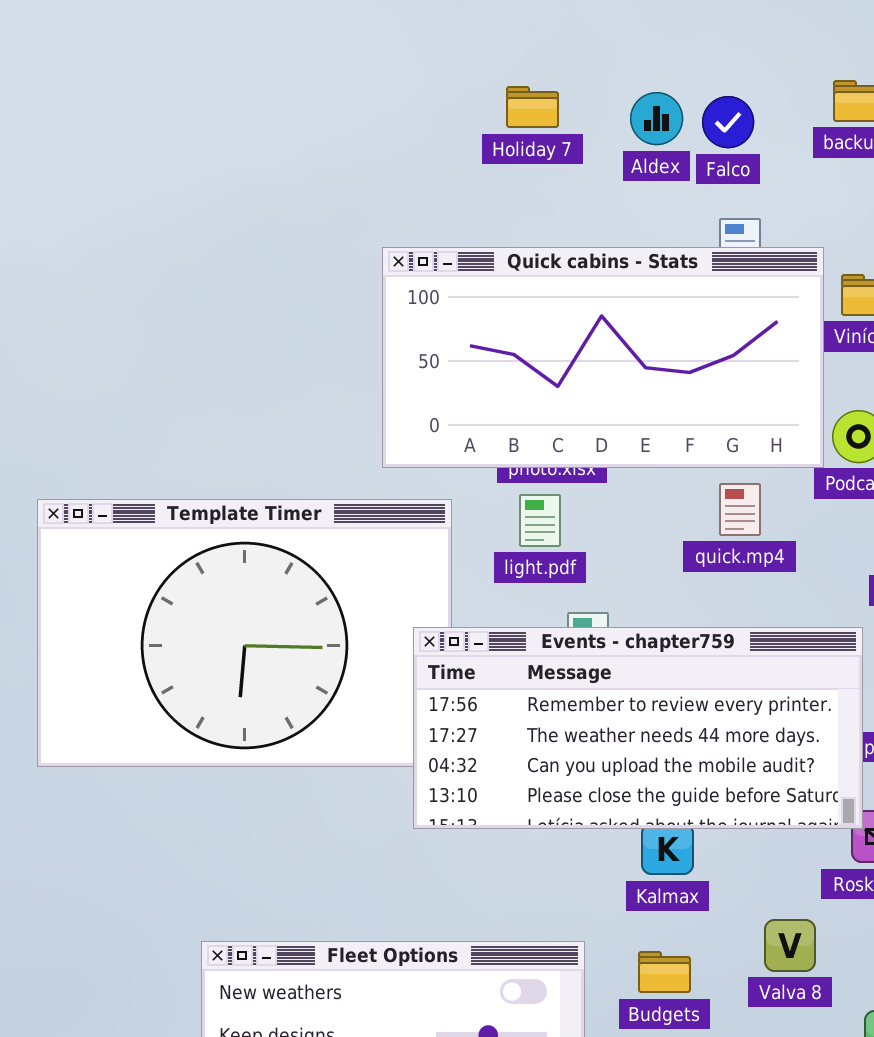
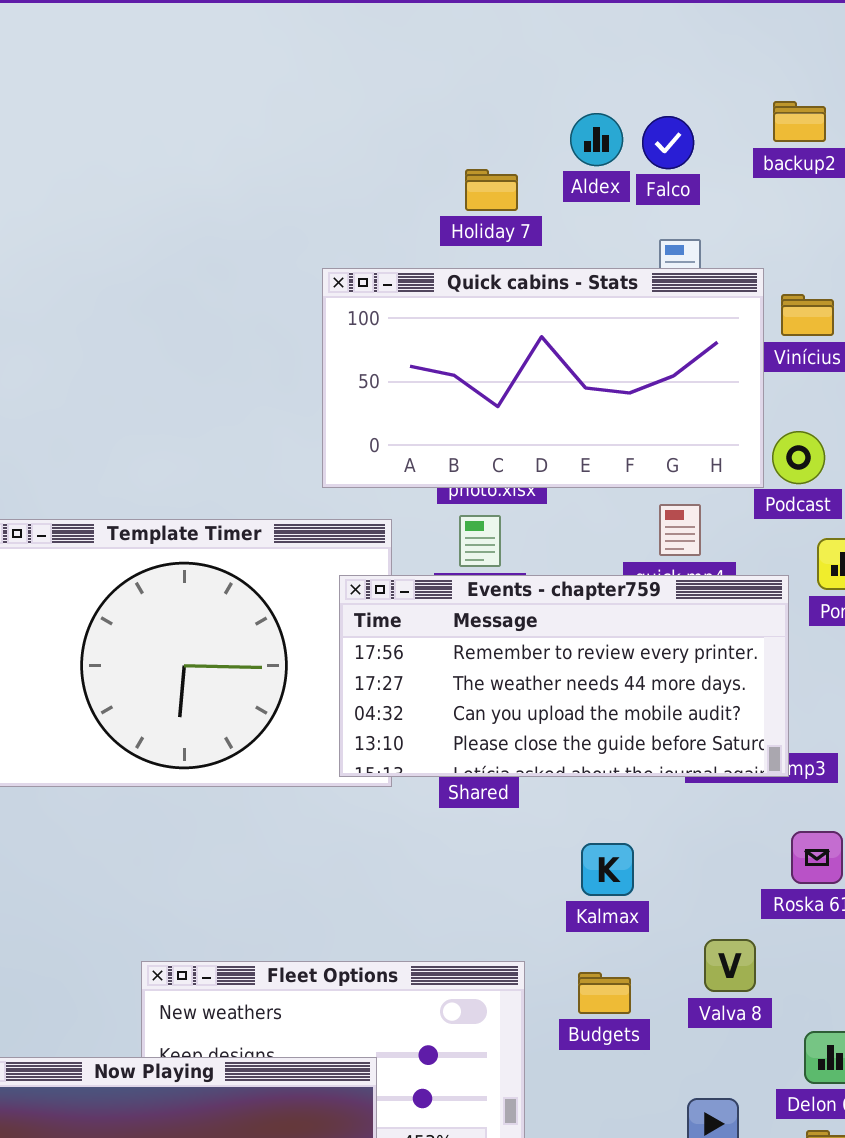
Holiday 7: [506,86,559,128] -> [465,169,518,211], moved
Events - chapter759: [413,627,863,829] -> [339,575,789,777], moved

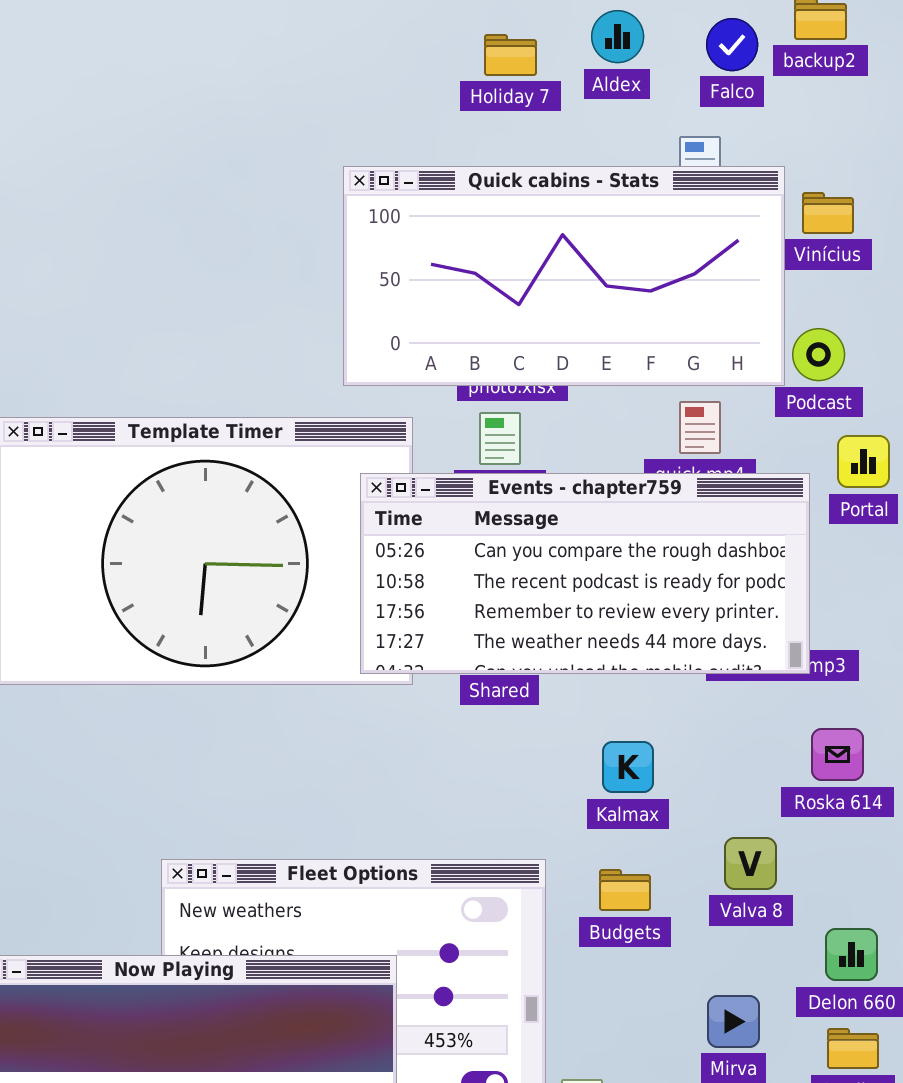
Falco: [642,116,694,169] -> [706,18,758,71], moved
Holiday 7: [465,169,518,211] -> [484,34,537,76], moved
Events - chapter759: [339,575,789,777] -> [360,473,810,674], scrolled up 2 rows

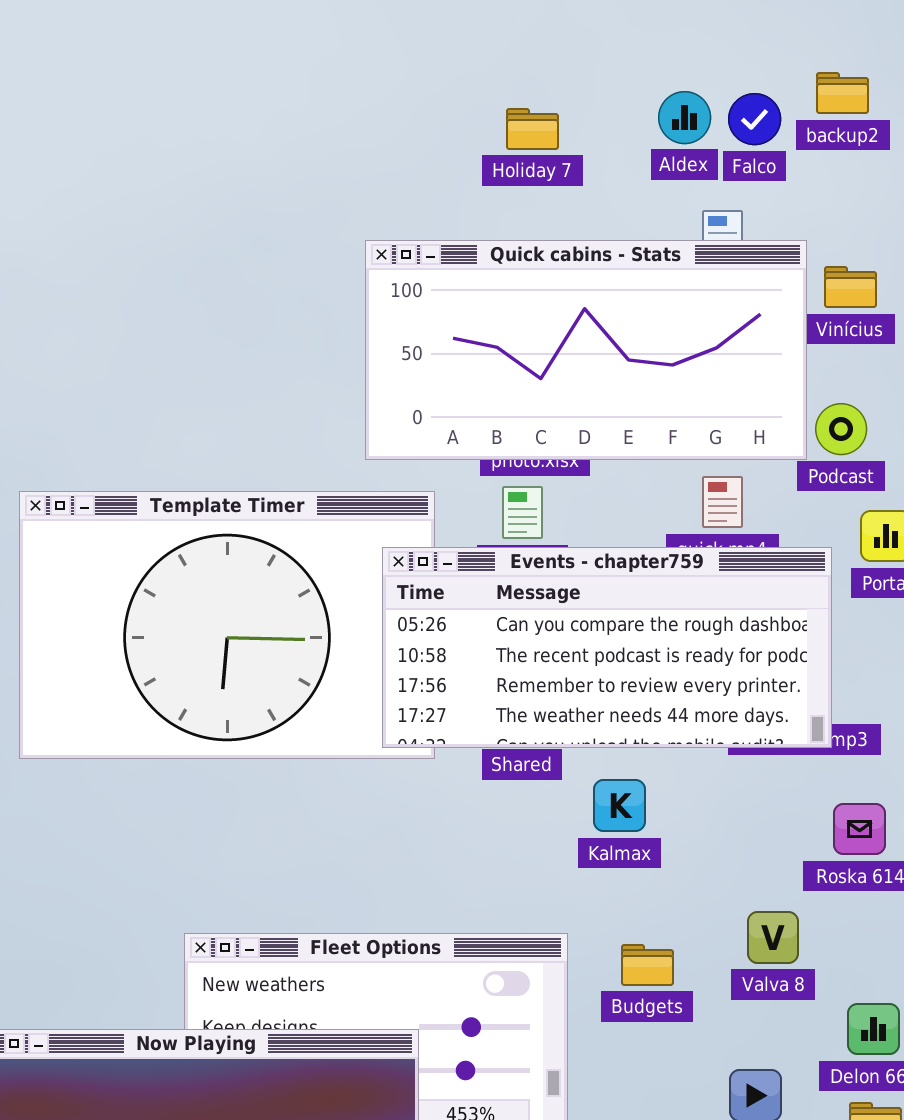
Aldex: [591,10,644,63] -> [658,91,711,144], moved
Kalmax: [602,741,654,793] -> [593,779,646,832], moved

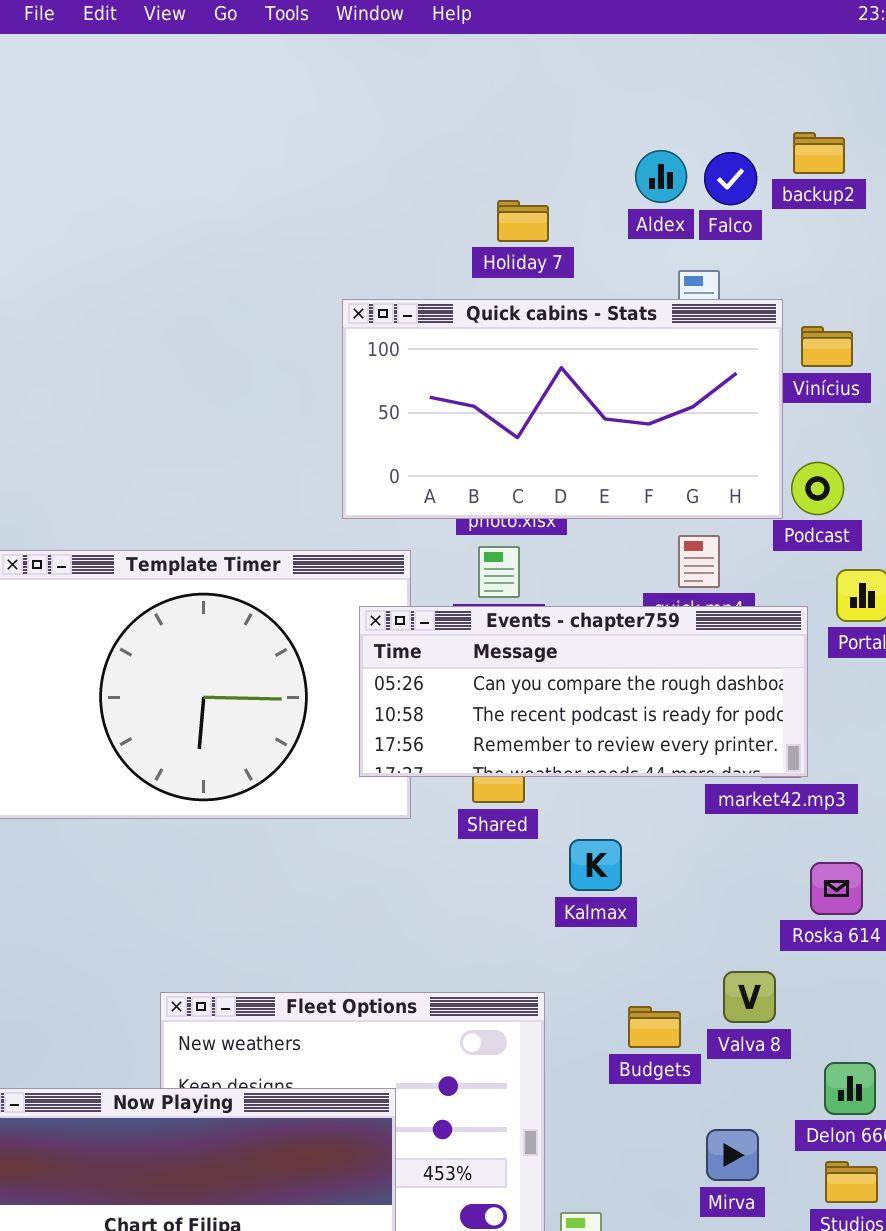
Holiday 7: [506,108,559,150] -> [497,200,549,242], moved
Events - chapter759: [382,547,832,748] -> [359,606,808,777], resized
Budgets: [621,944,674,986] -> [628,1006,681,1048], moved

